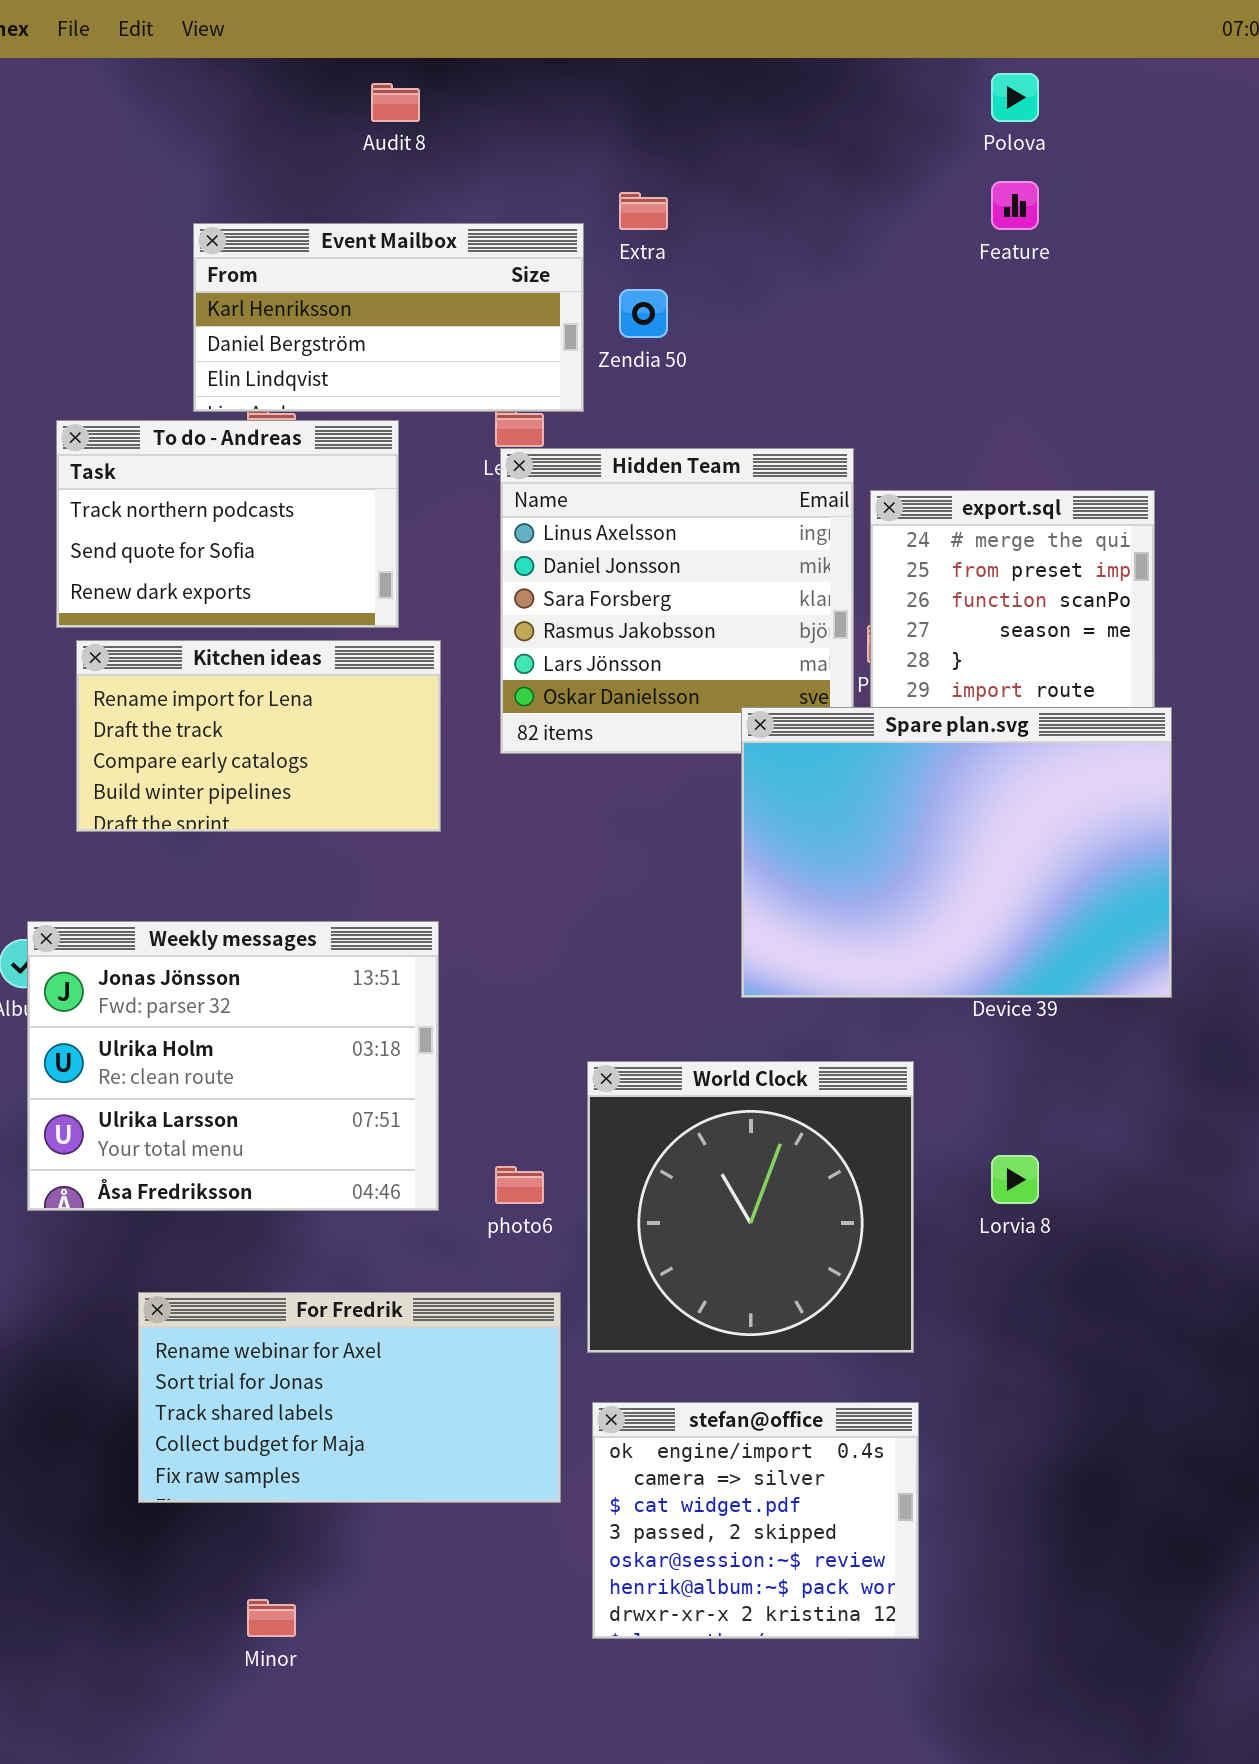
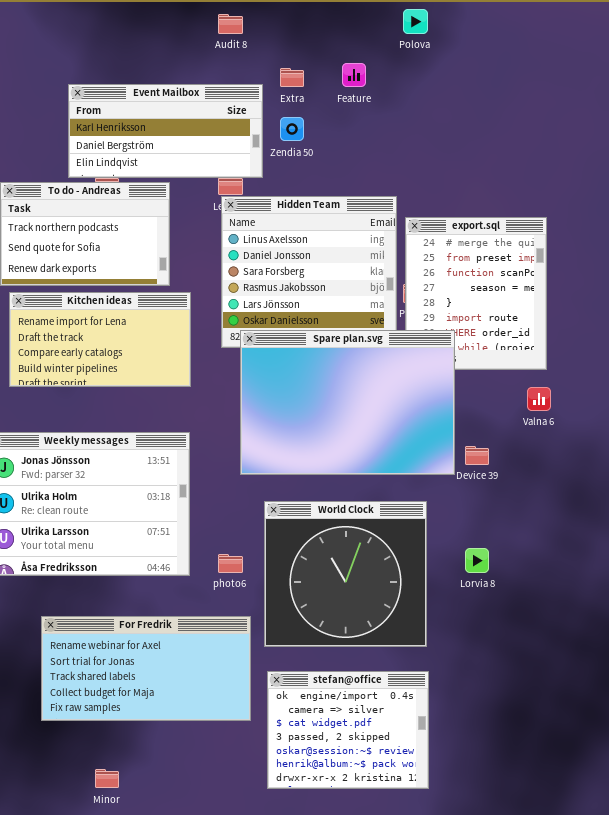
Polova: [991,73,1039,122] -> [403,9,428,34], moved
Audit 8: [371,83,420,122] -> [218,14,243,34], moved
Feature: [991,181,1039,230] -> [342,63,366,87], moved
Spare plan.svg: [741,707,1172,998] -> [240,330,455,475], moved

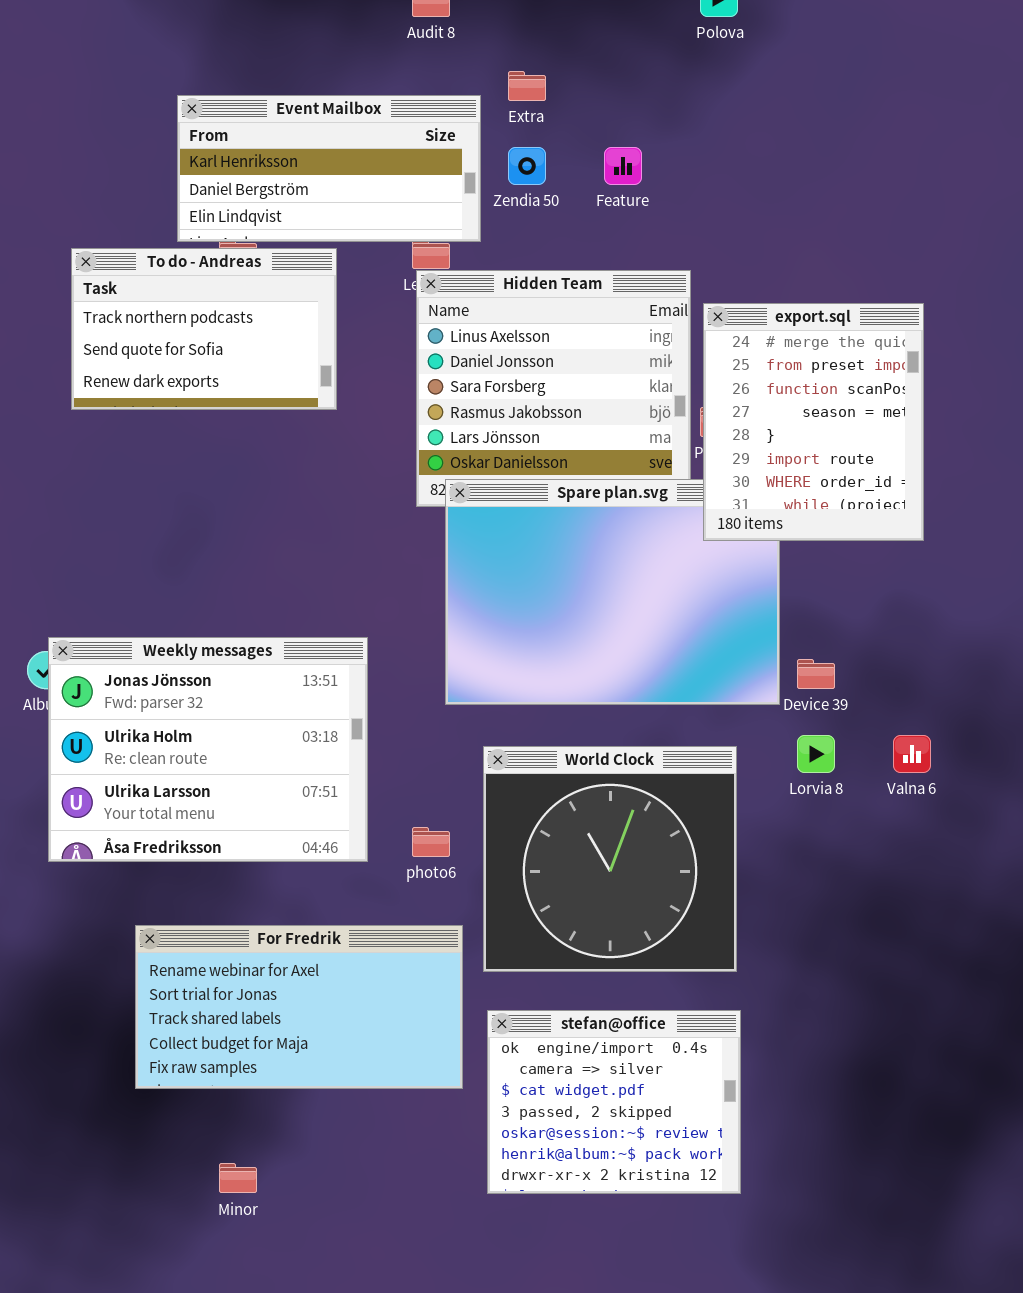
Feature: [342,63,366,87] -> [604,147,642,185], moved
export.sql: [405,217,547,370] -> [703,303,924,541], raised
Kitchen ideas: [9,292,191,387] -> none, closed
Valna 6: [527,387,551,411] -> [893,735,931,773], moved
Lorvia 8: [465,548,489,573] -> [797,735,835,773], moved

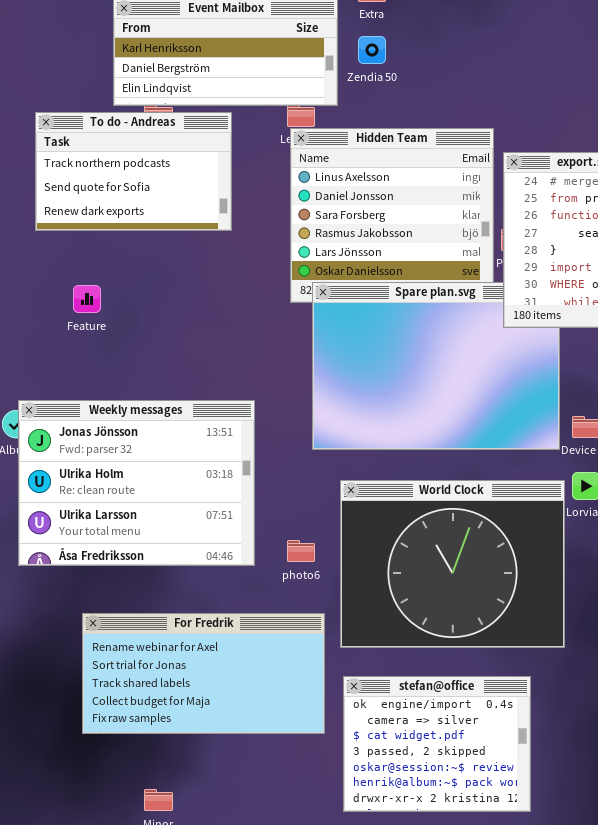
Feature: [604,147,642,185] -> [73,285,101,313], moved
World Clock: [483,746,737,972] -> [340,480,565,648], resized

